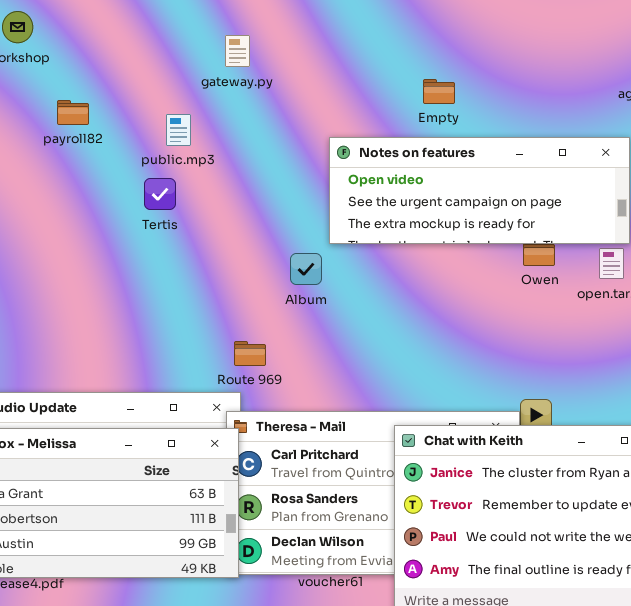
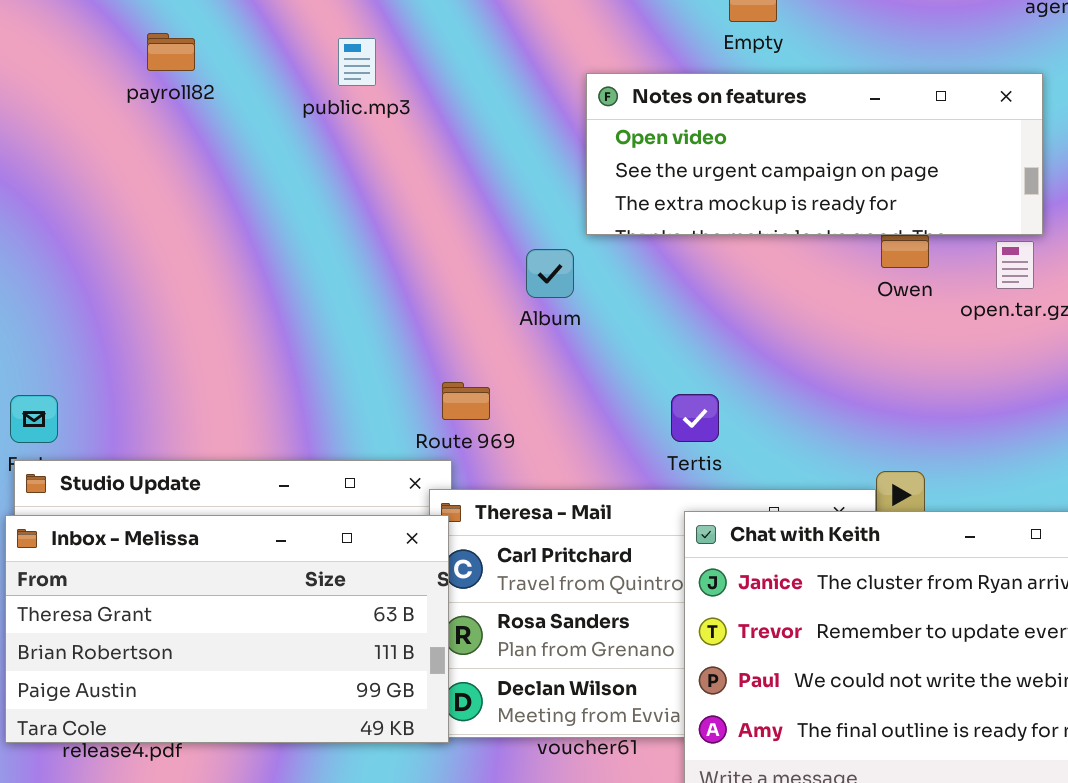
payroll82: [57,100,89,125] -> [147,33,195,71], moved
Tertis: [144,178,176,210] -> [671,394,719,442], moved

